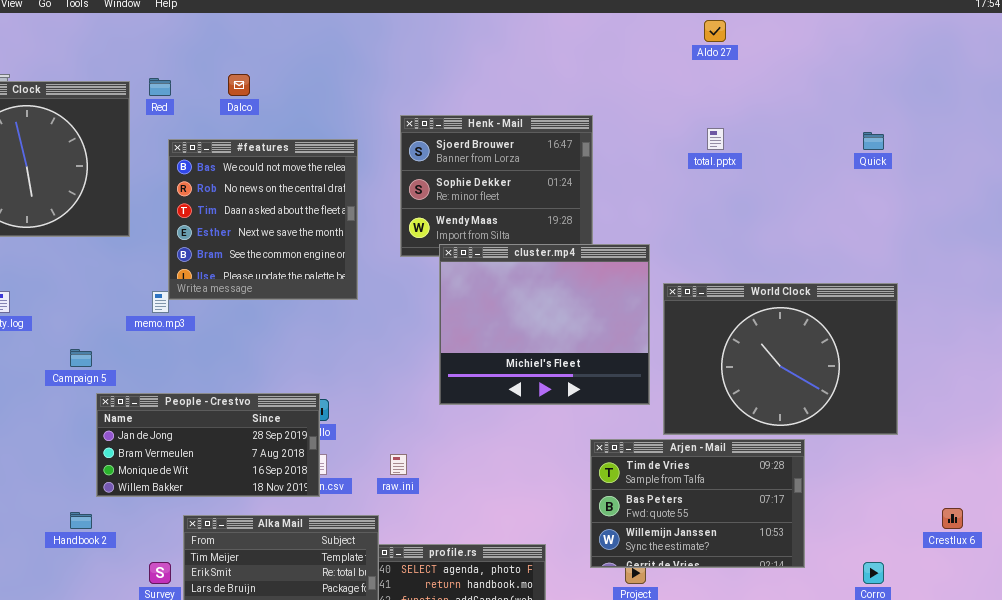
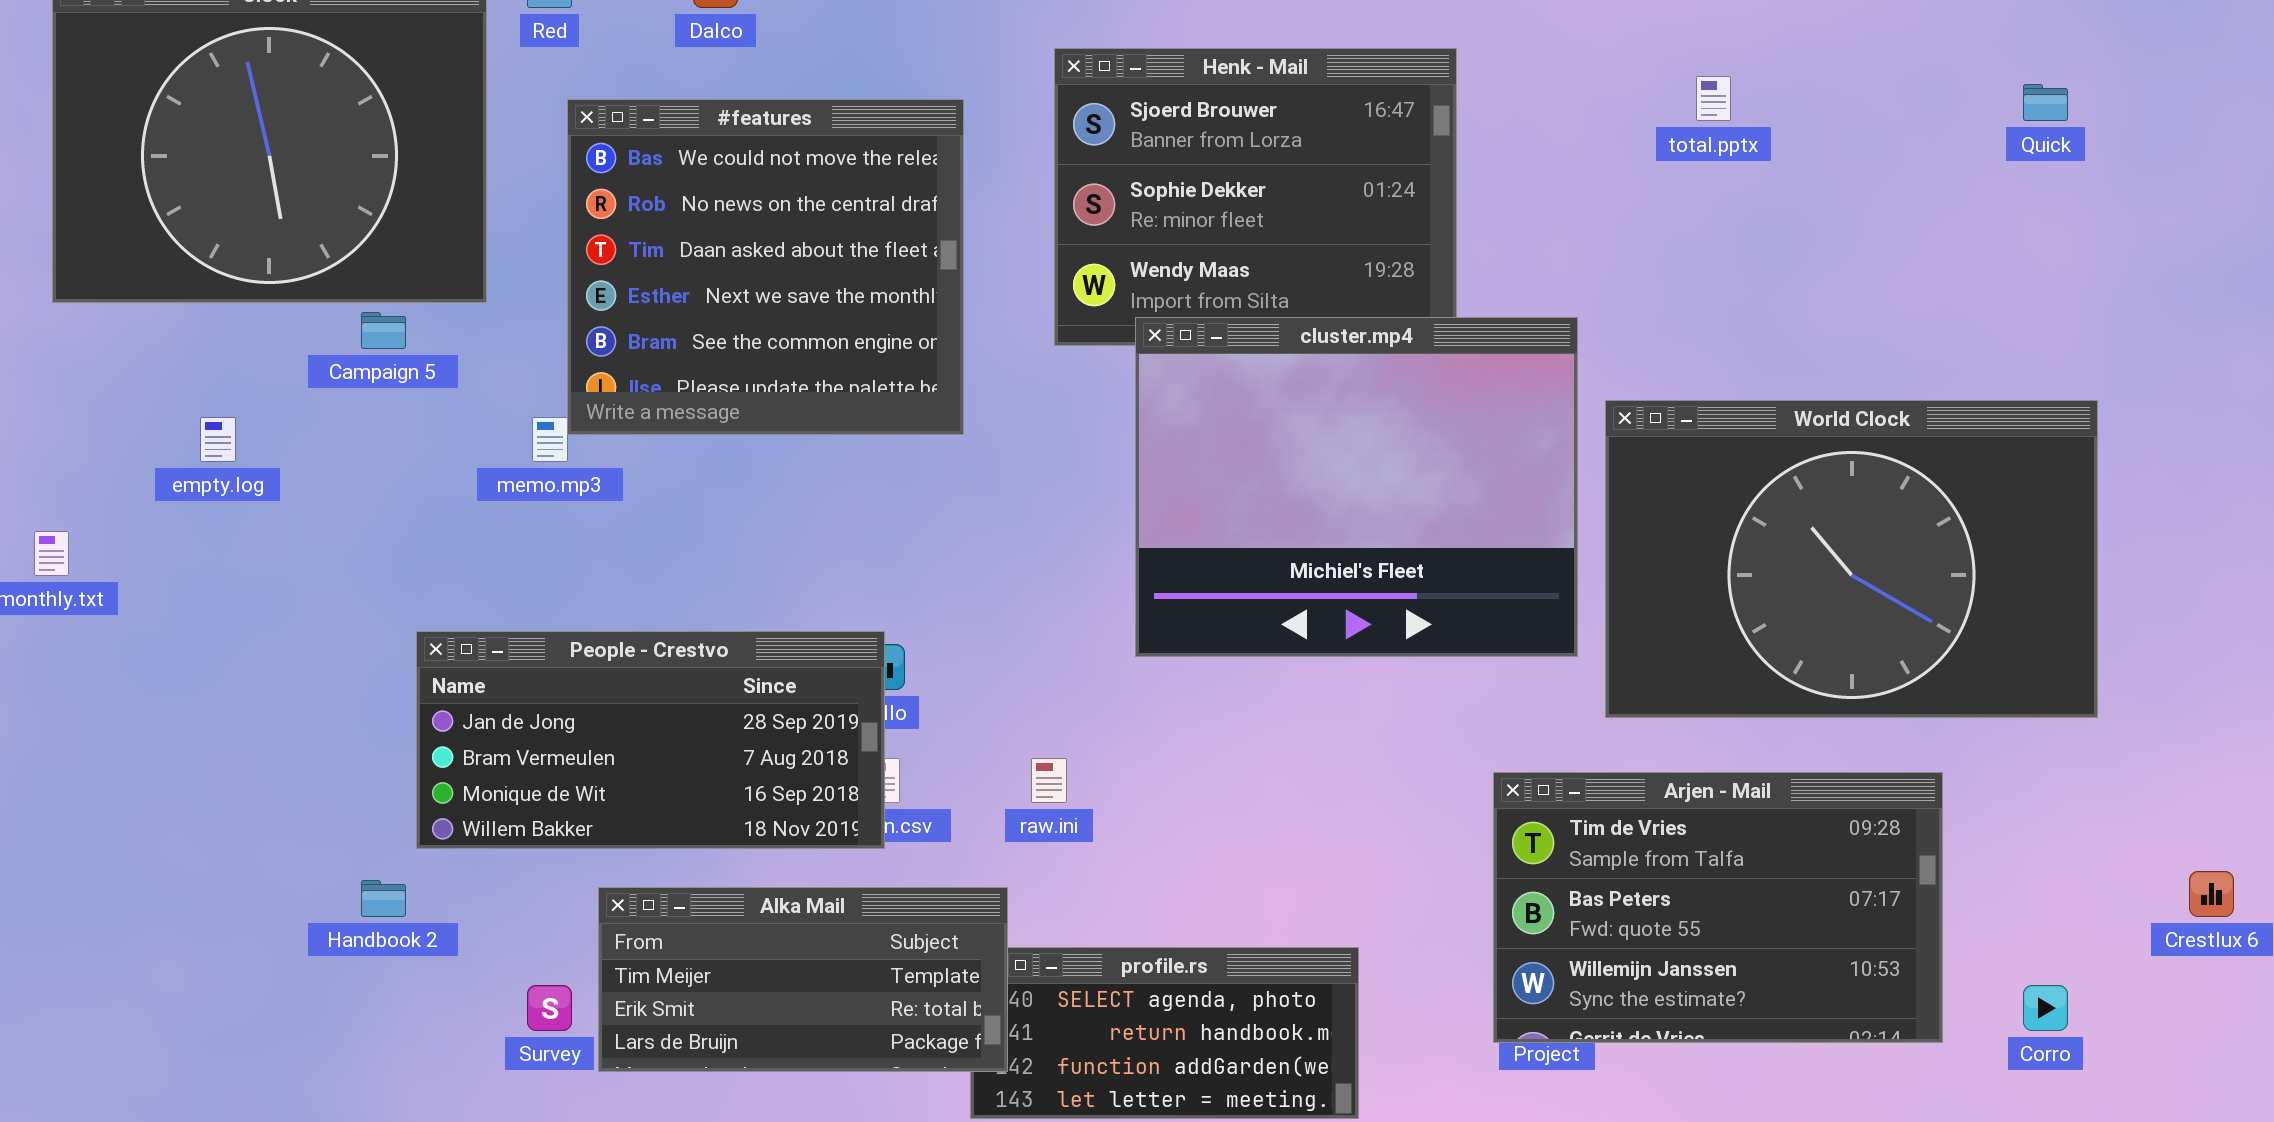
Campaign 5: [70,349,92,367] -> [361,312,406,349], moved
Arjen - Mail: [590,439,805,568] -> [1493,772,1943,1043], moved

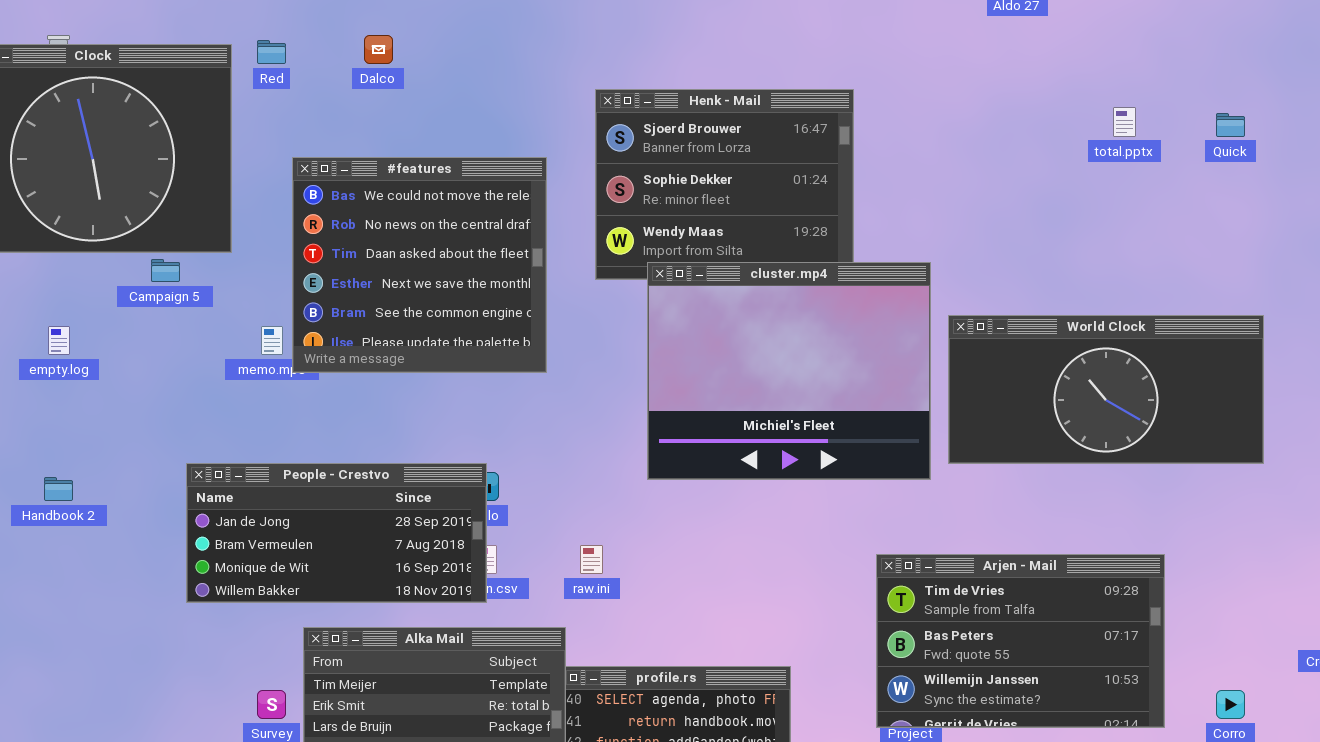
total.pptx: [1696,76,1731,121] -> [1113,107,1136,137], moved
#features: [567,99,964,435] -> [292,157,547,373], moved
World Clock: [1605,400,2098,718] -> [948,315,1264,464], resized
Handbook 2: [361,880,406,917] -> [44,477,73,501], moved

